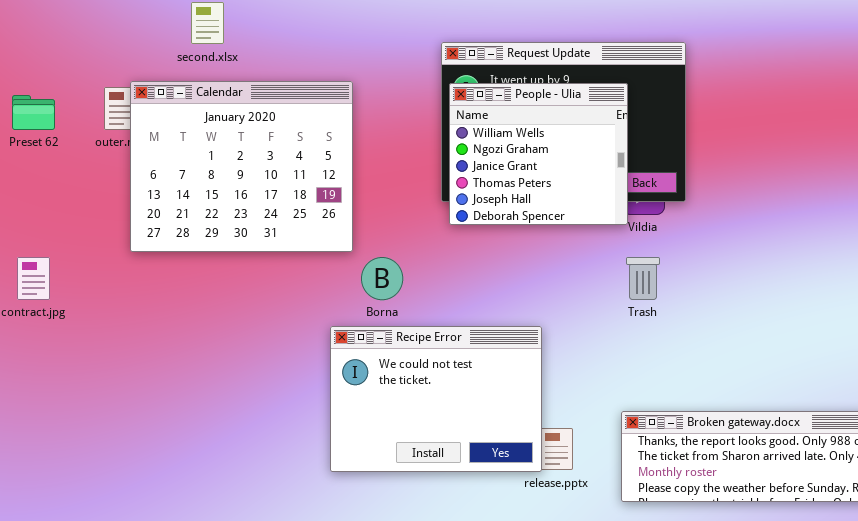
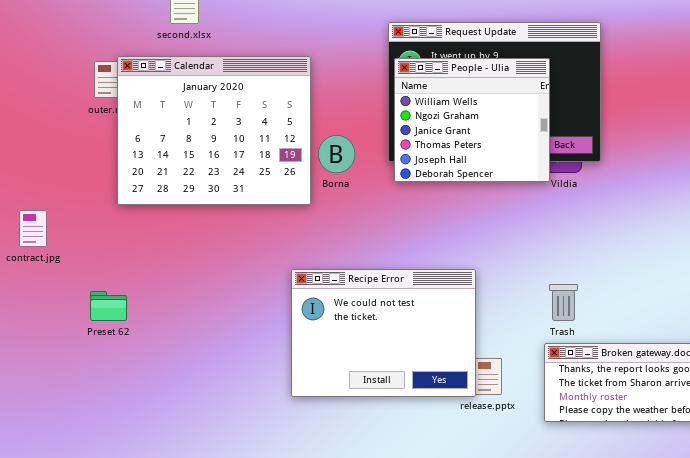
Preset 62: [12,95,55,130] -> [90,291,127,321], moved
Borna: [361,257,403,300] -> [318,135,355,173], moved
Trash: [626,257,660,300] -> [549,284,578,321], moved

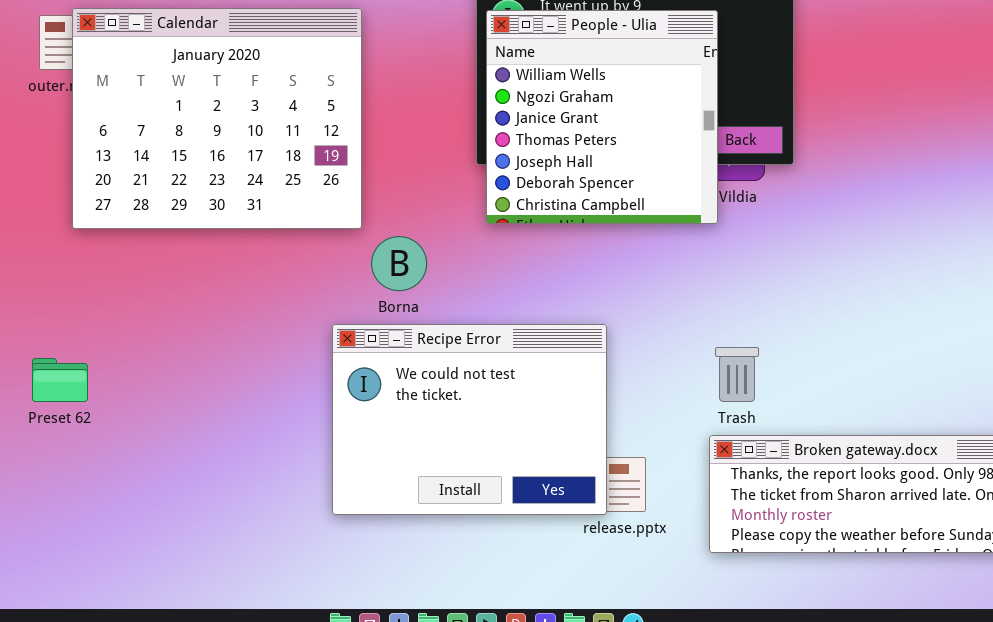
People - Ulia: [394,58,550,182] -> [486,10,718,224], resized
Borna: [318,135,355,173] -> [371,236,427,291], moved

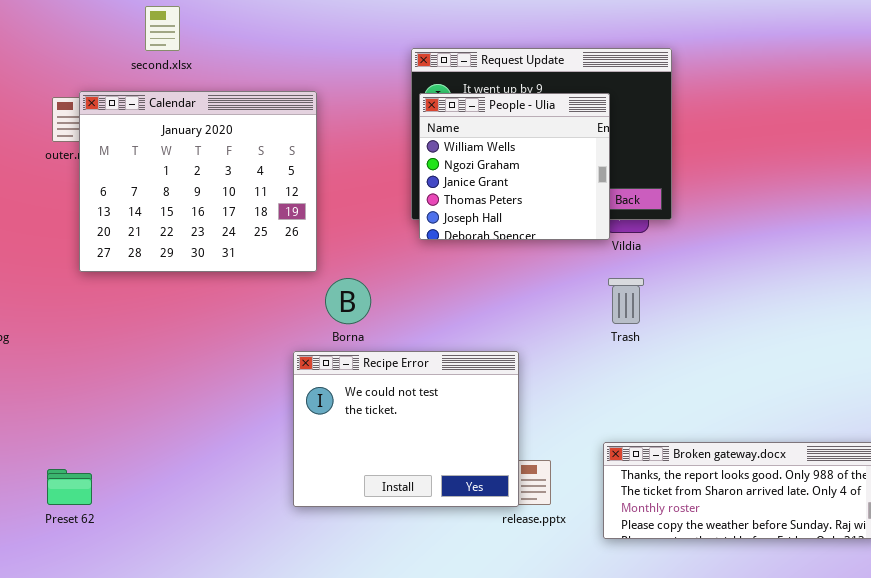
People - Ulia: [486,10,718,224] -> [419,93,610,240], resized
Trash: [715,347,759,402] -> [608,278,644,324], moved
Preset 62: [32,358,88,402] -> [47,469,92,505], moved

